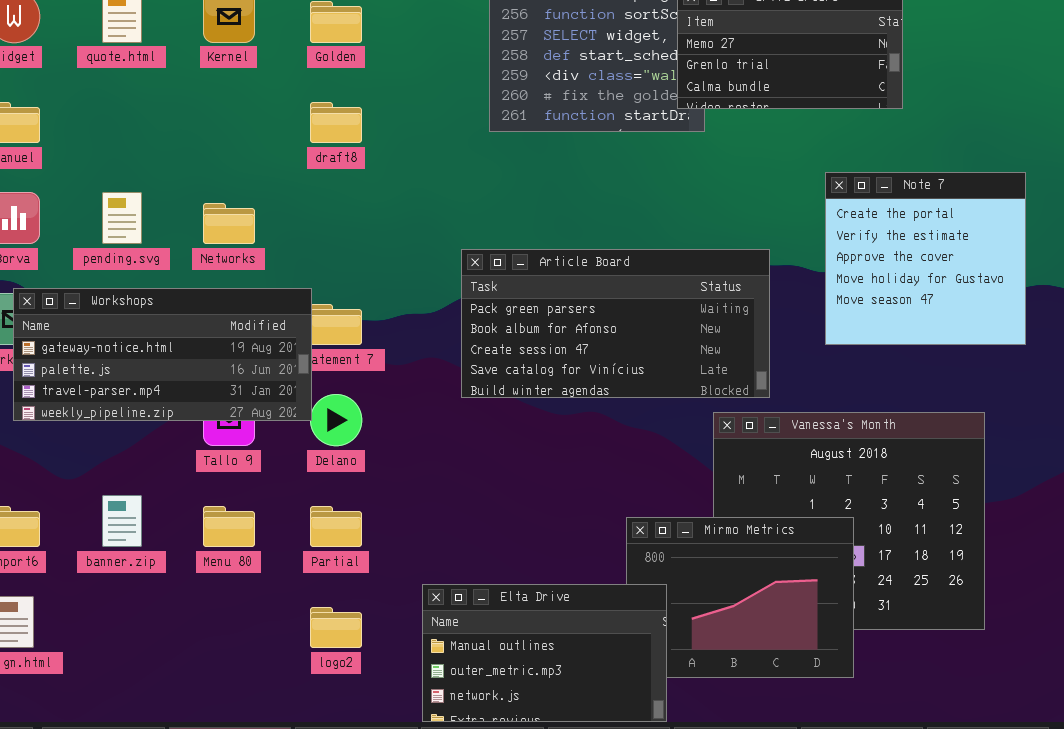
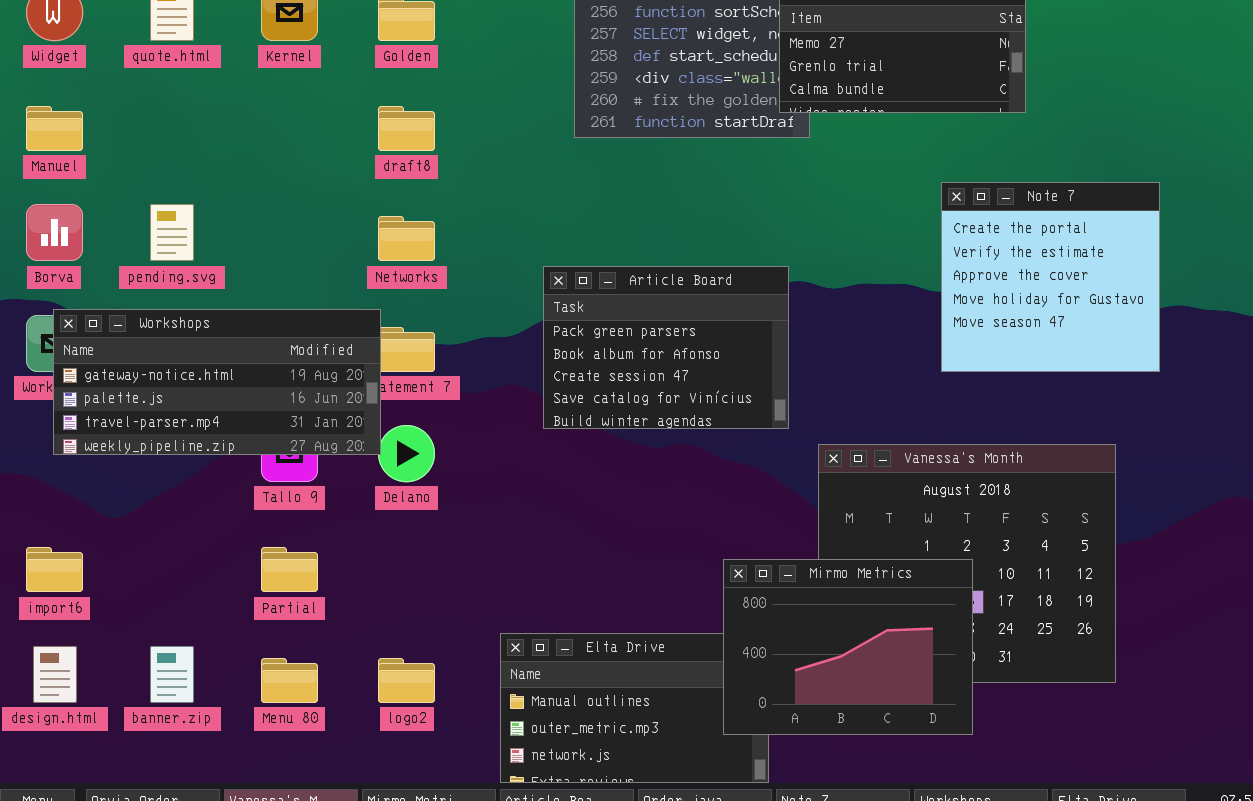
Networks: [203,203,255,244] -> [378,216,435,261], moved
Article Board: [461,249,770,398] -> [543,266,789,429], resized
banner.zip: [102,495,142,547] -> [150,646,194,703], moved
Menu 80: [203,506,255,547] -> [261,658,318,703], moved
Partial: [310,506,362,547] -> [261,547,318,592], moved
Mirmo Metrics: [626,517,854,678] -> [723,559,973,735], raised

